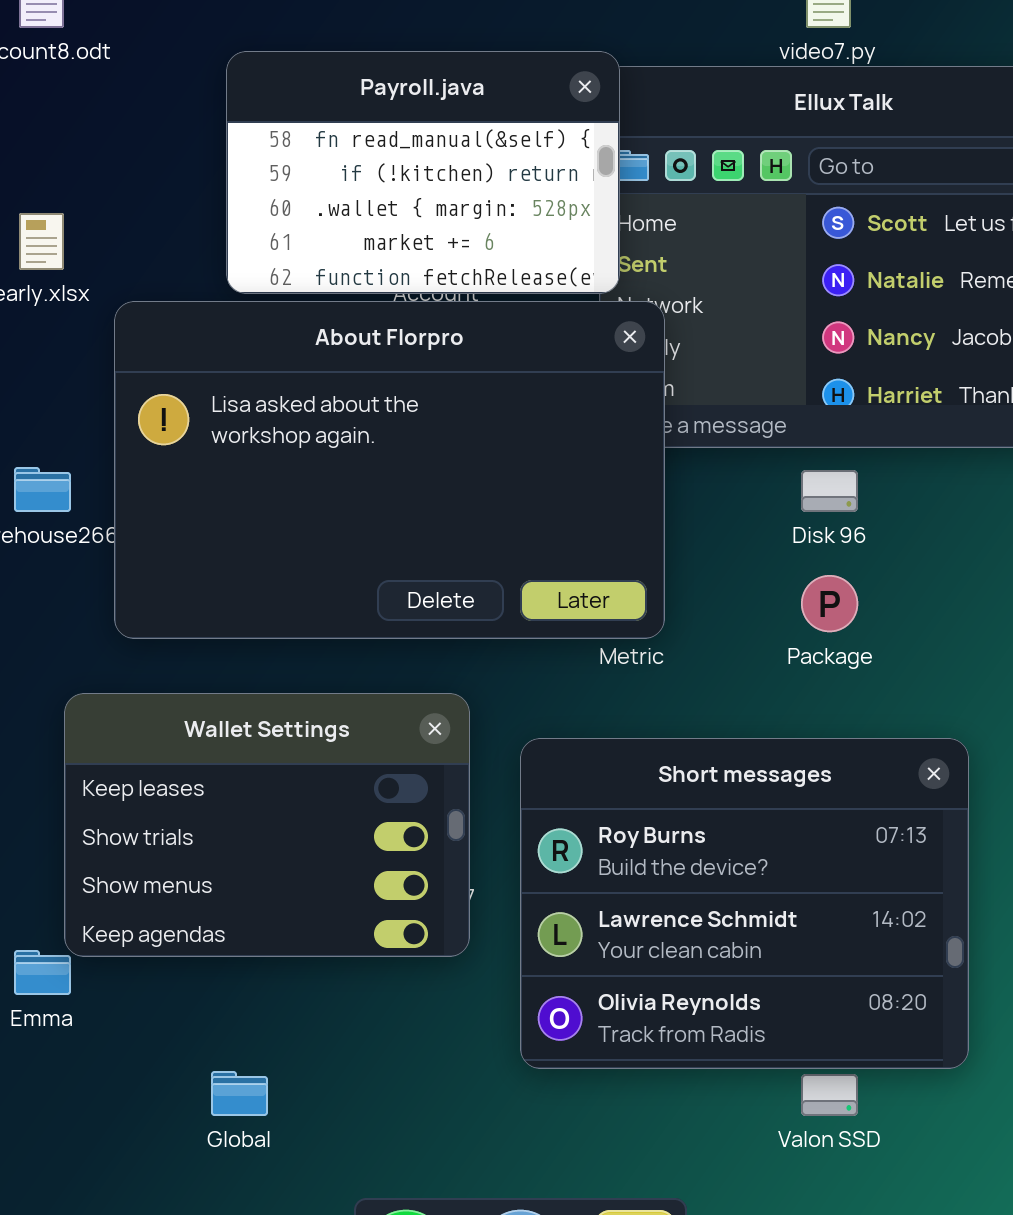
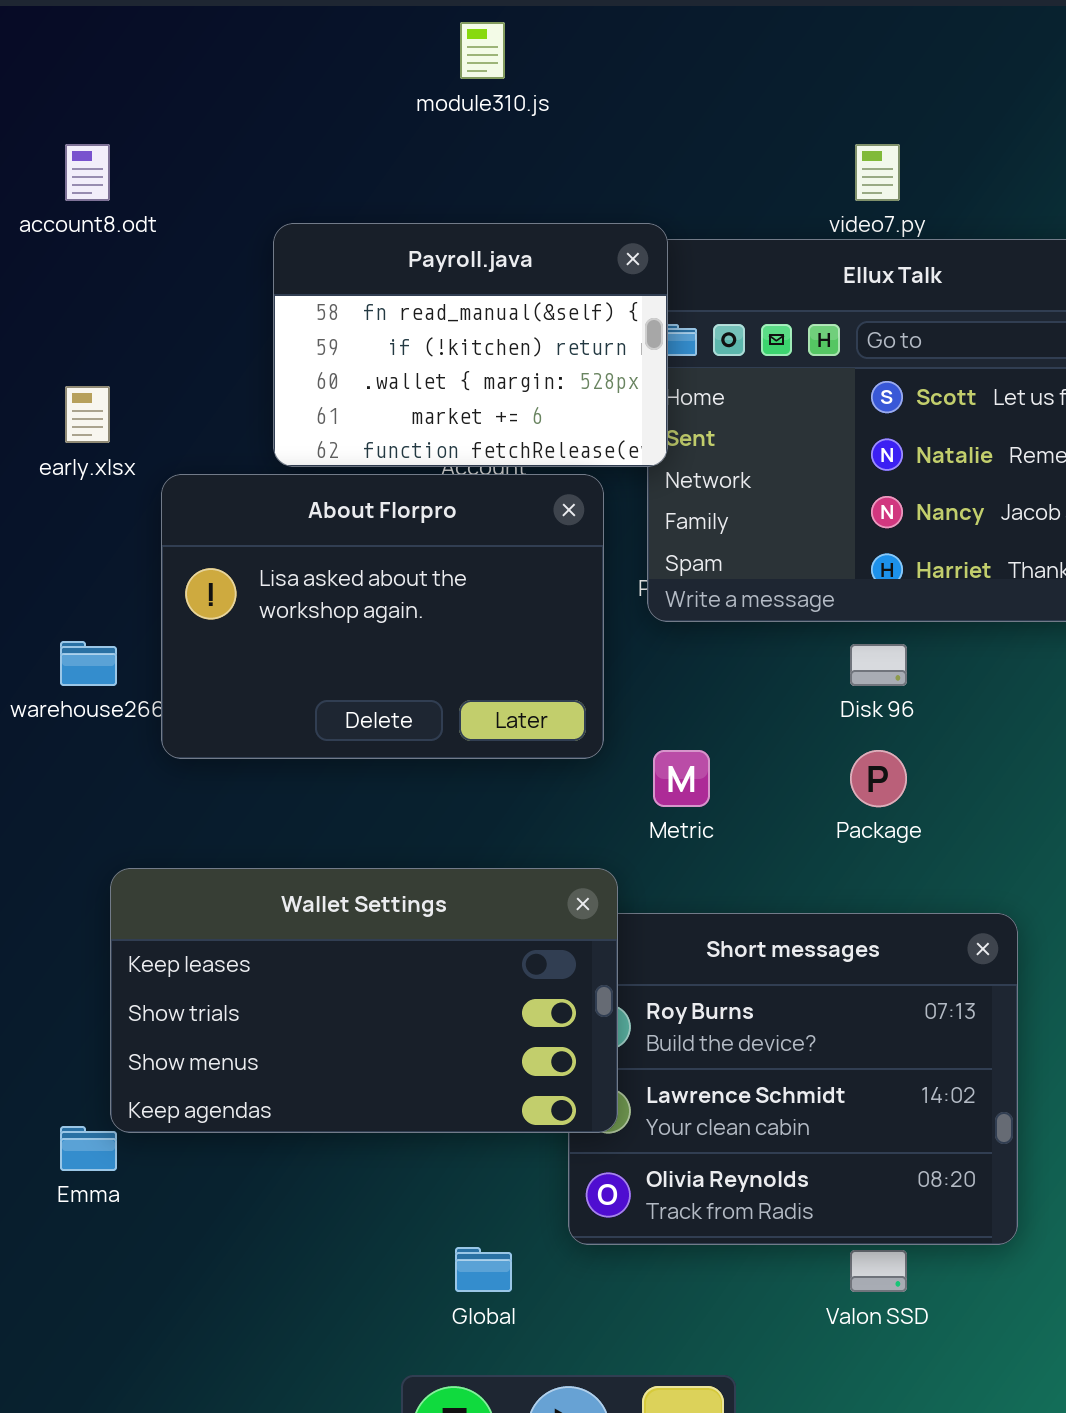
About Florpro: [114,301,665,639] -> [161,474,604,759], resized
Wallet Settings: [64,693,470,957] -> [110,868,618,1133], resized
Global: [211,1071,268,1116] -> [455,1247,512,1292], moved

